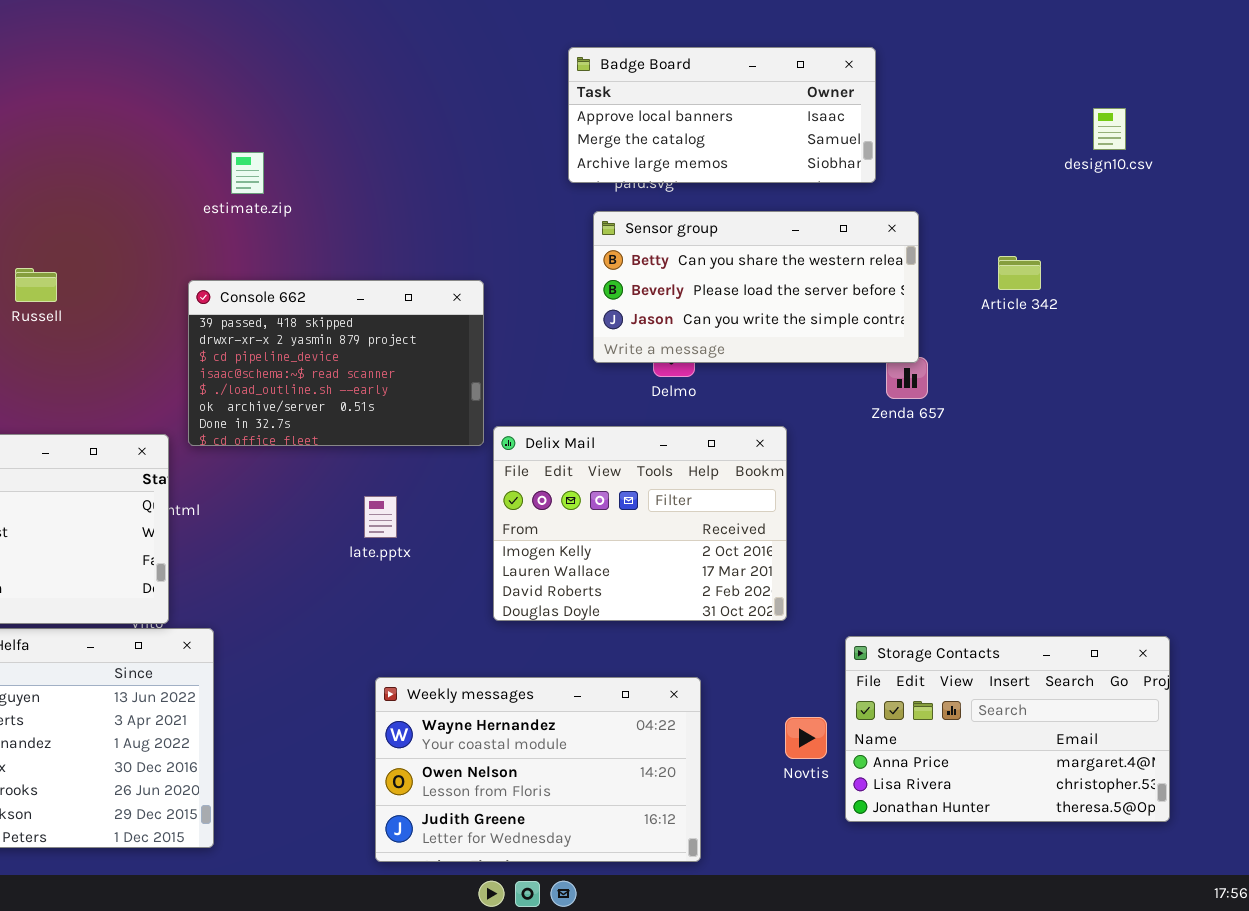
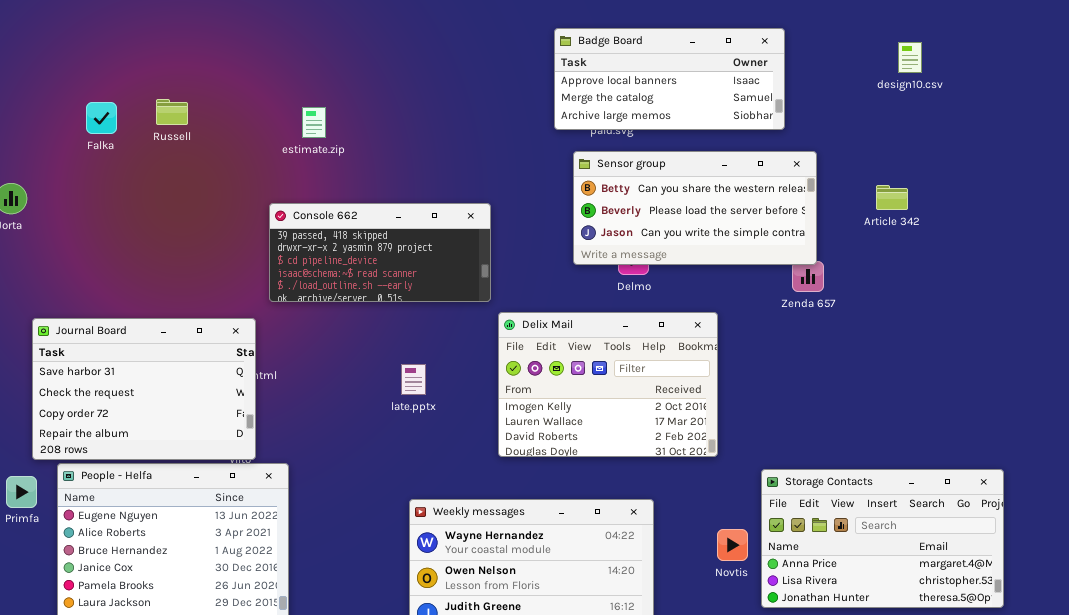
design10.csv: [1093,108,1126,150] -> [898,42,922,73], moved
Russell: [15,268,57,302] -> [156,99,188,125], moved
Console 662: [188,280,484,446] -> [269,203,491,302], resized

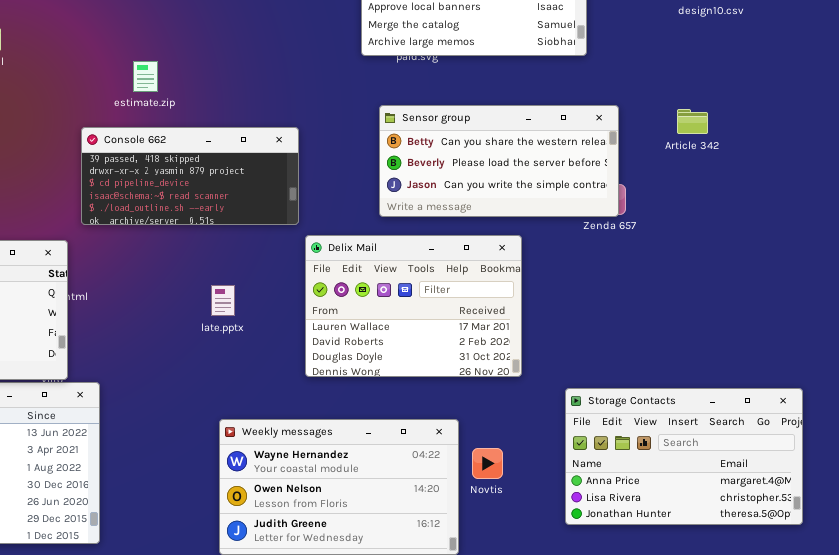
estimate.zip: [302,107,326,138] -> [133,61,158,92], moved
Sensor group: [573,151,817,265] -> [379,105,619,217], moved
Delix Mail: [498,312,718,457] -> [305,235,522,377], scrolled down 1 row
Novtis: [717,529,748,561] -> [472,448,503,479], moved

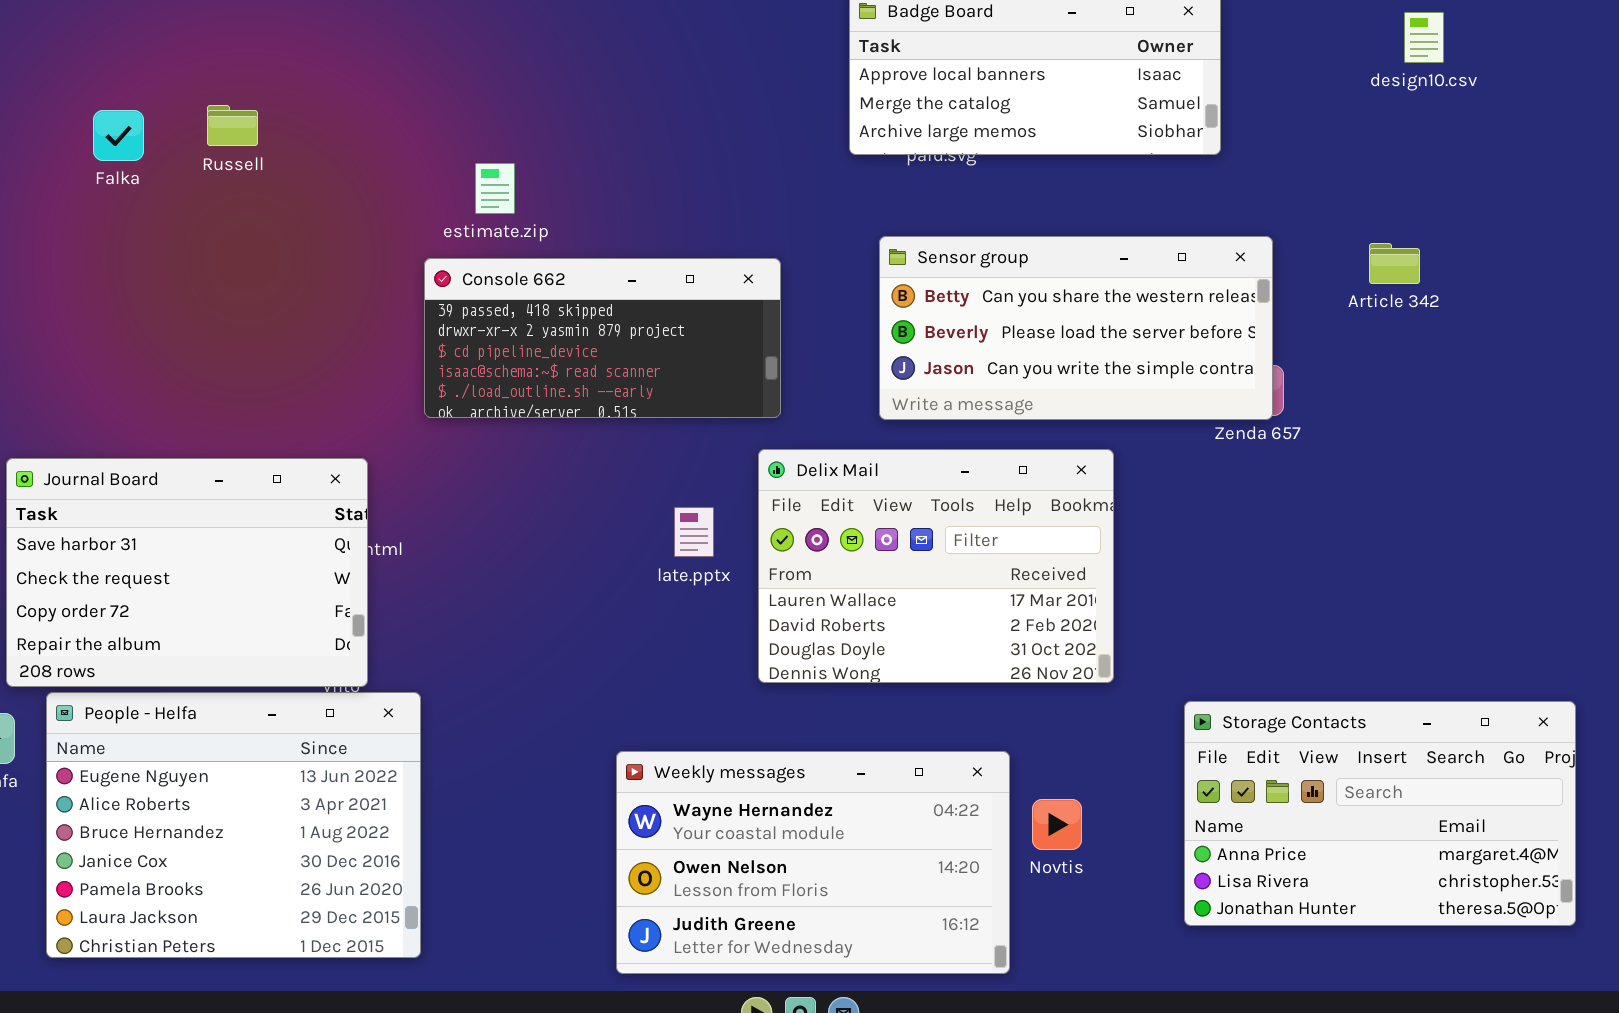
Console 662: [81,127,299,225] -> [424,258,781,418], moved
late.pptx: [211,285,235,316] -> [674,507,714,557], moved

